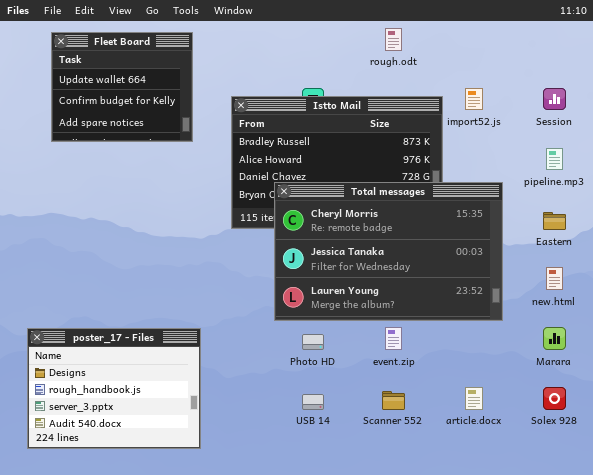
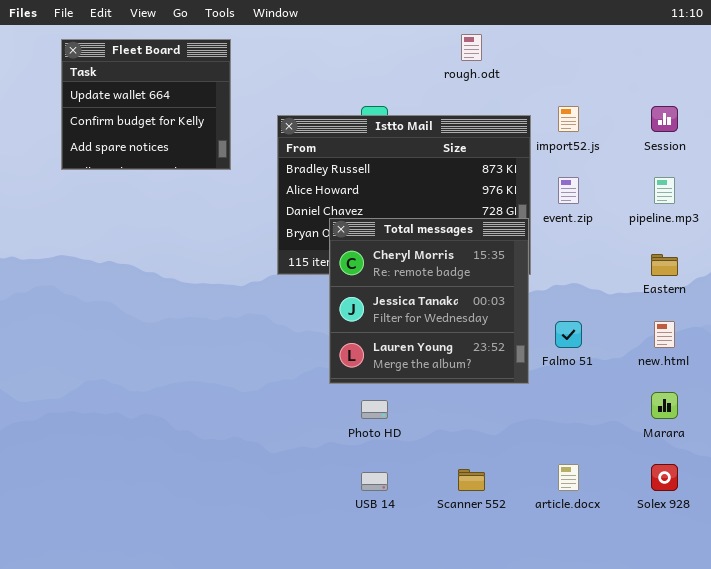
Total messages: [274,182,503,321] -> [329,218,529,384], resized
event.zip: [385,327,402,350] -> [558,177,579,204], moved
poster_17 - Files: [27,328,201,449] -> none, closed

